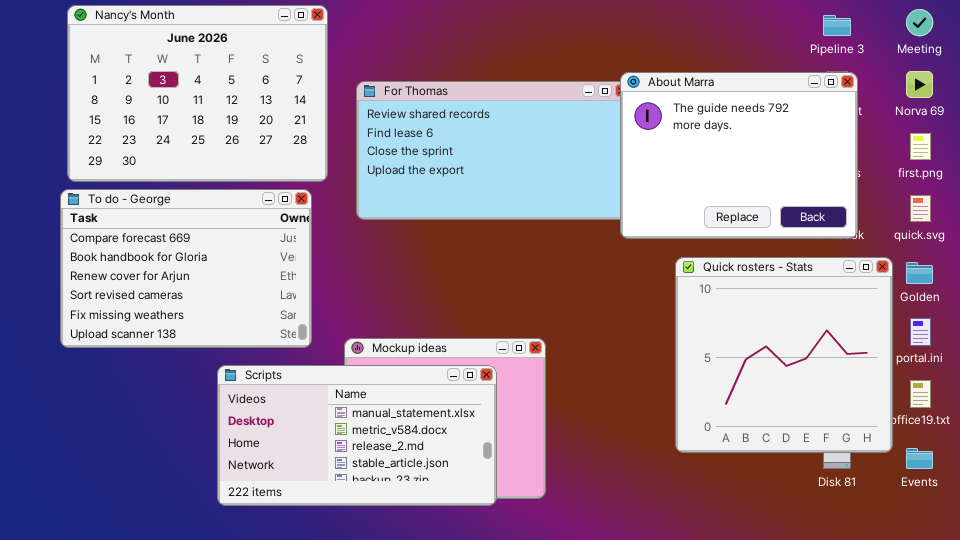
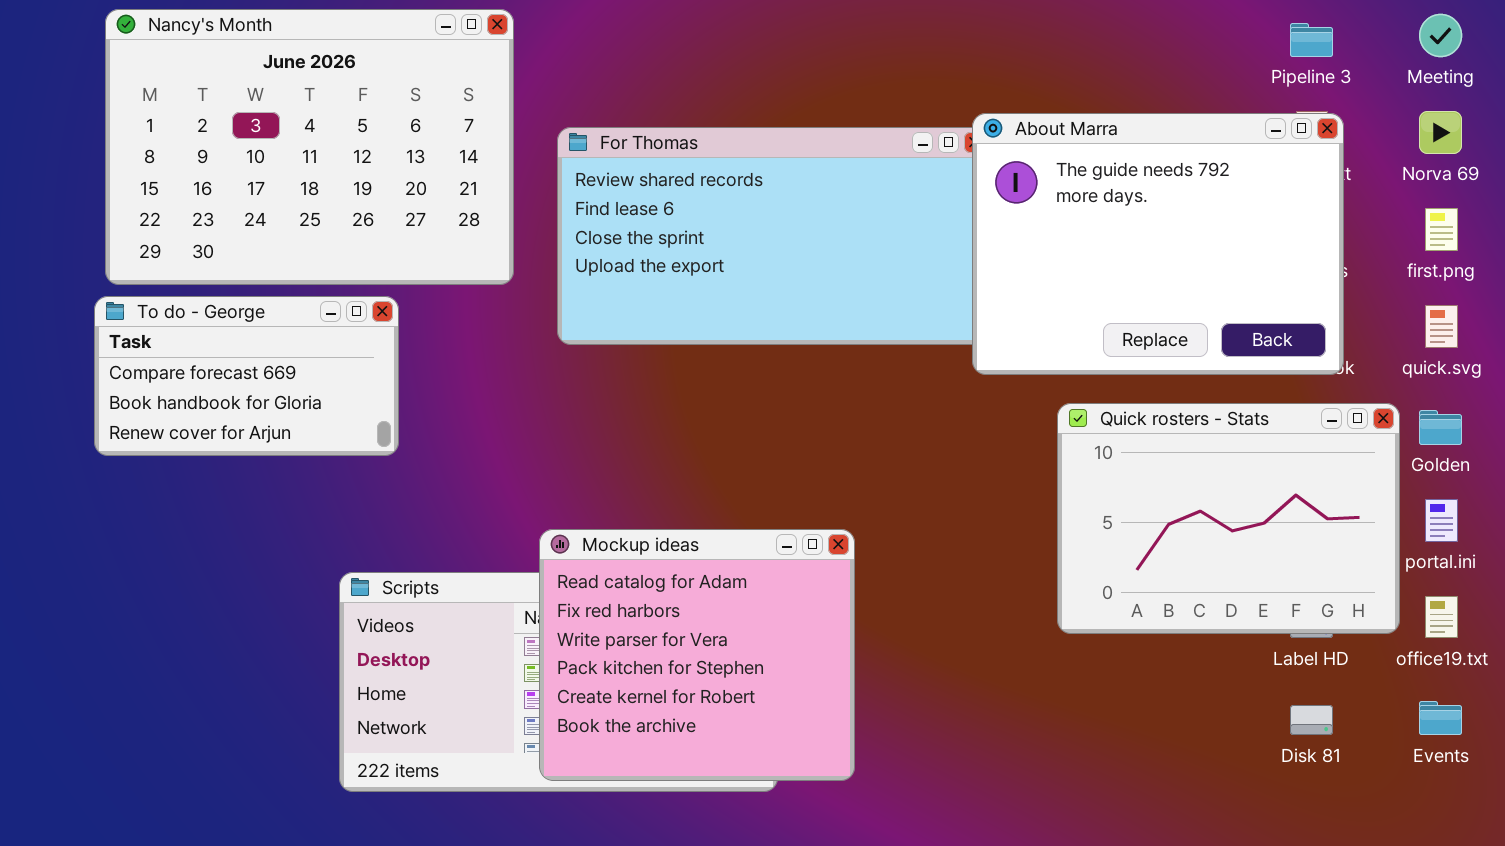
To do - George: [60,189,312,348] -> [94,296,399,456], resized
Quick rosters - Stats: [675,257,893,453] -> [1057,403,1400,634], resized
Mockup ideas: [344,338,546,499] -> [539,529,855,781], raised

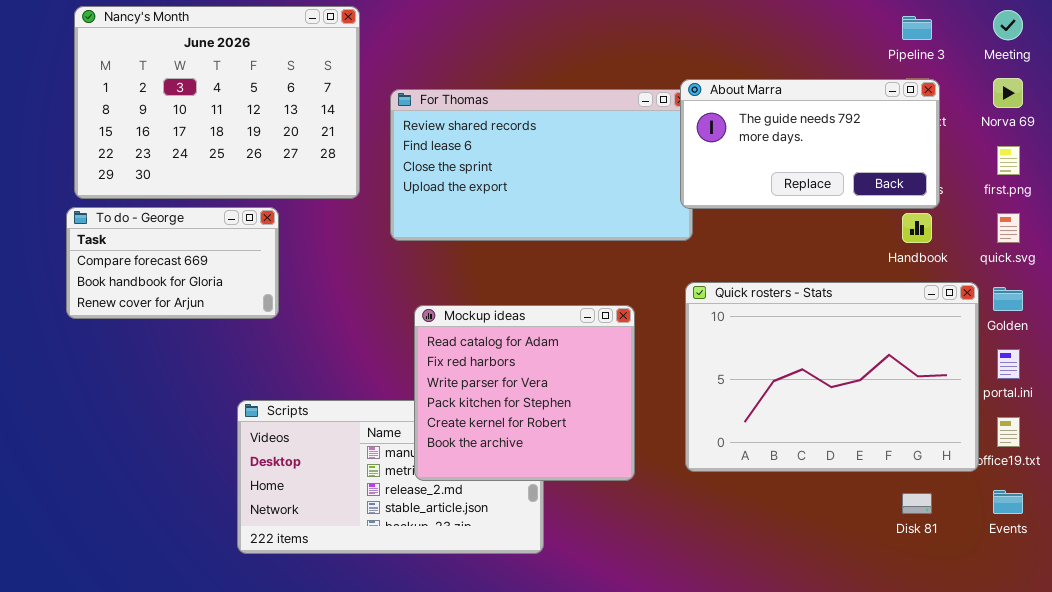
About Marra: [972,113,1344,375] -> [680,79,940,209], resized
Quick rosters - Stats: [1057,403,1400,634] -> [685,282,979,472], resized
Mockup ideas: [539,529,855,781] -> [414,305,635,481], moved

